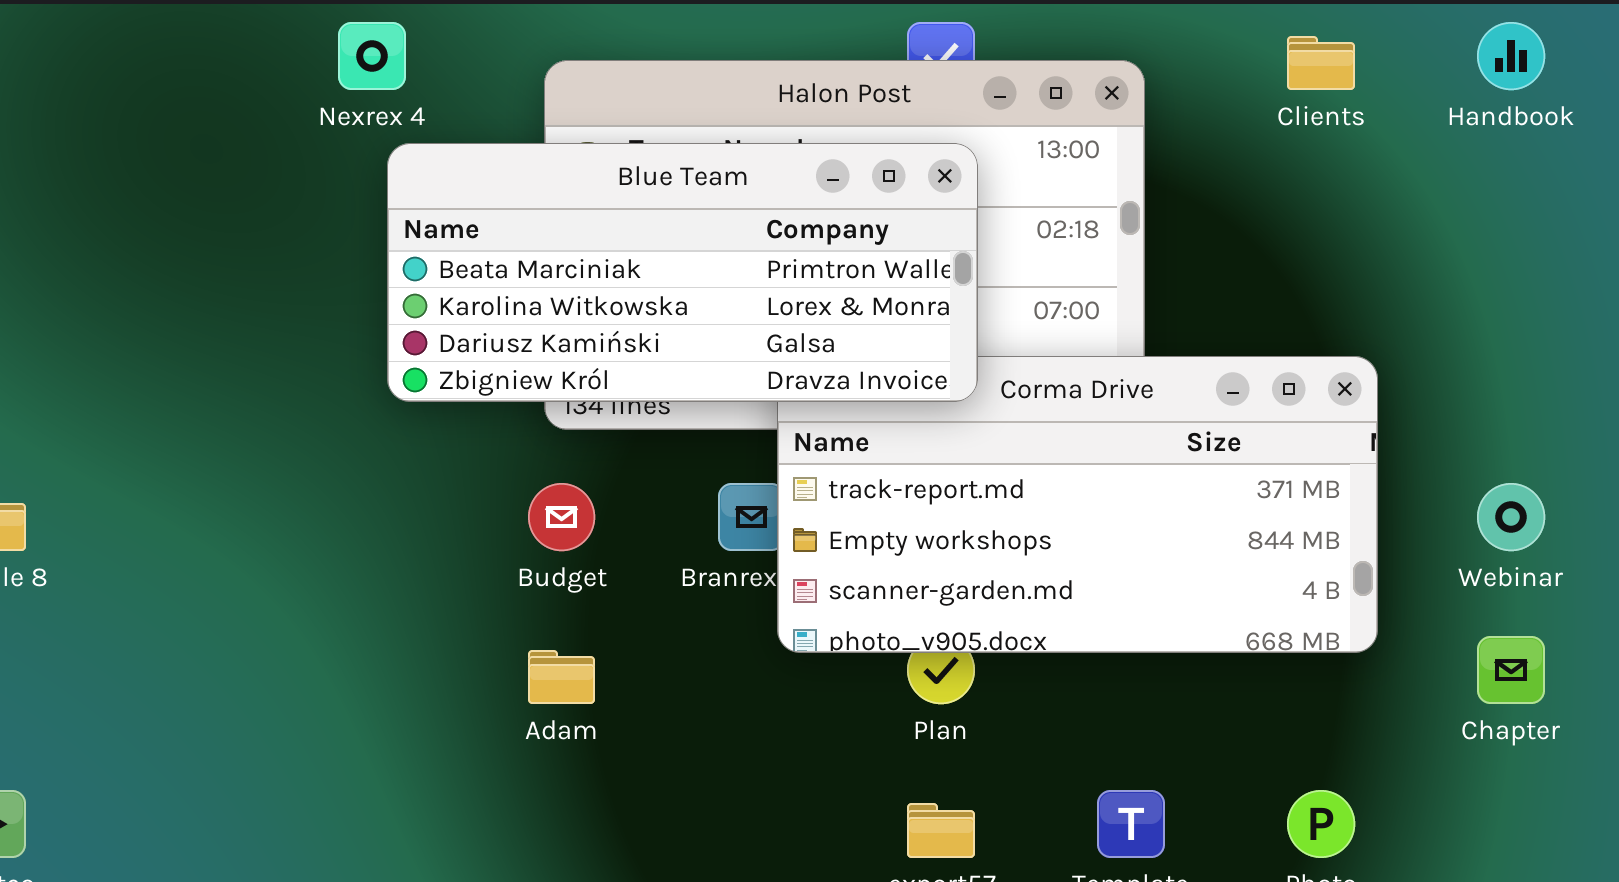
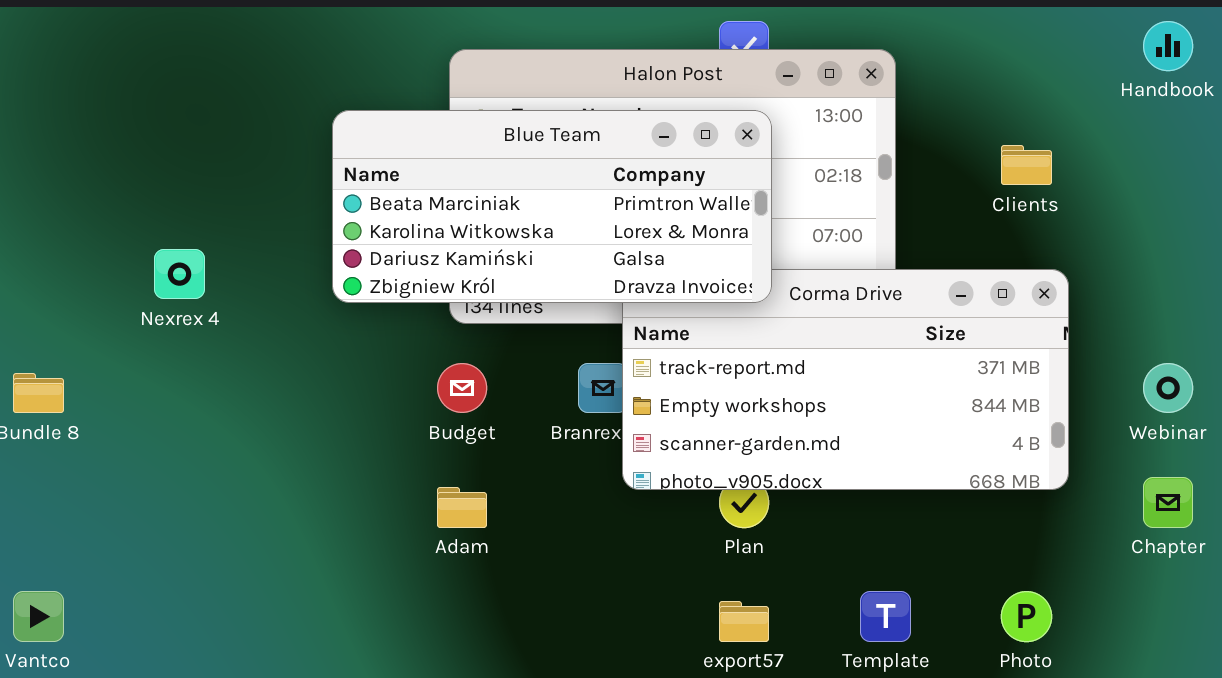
Nexrex 4: [338,22,406,90] -> [154,249,205,299], moved
Clients: [1287,36,1355,90] -> [1001,145,1052,185], moved

